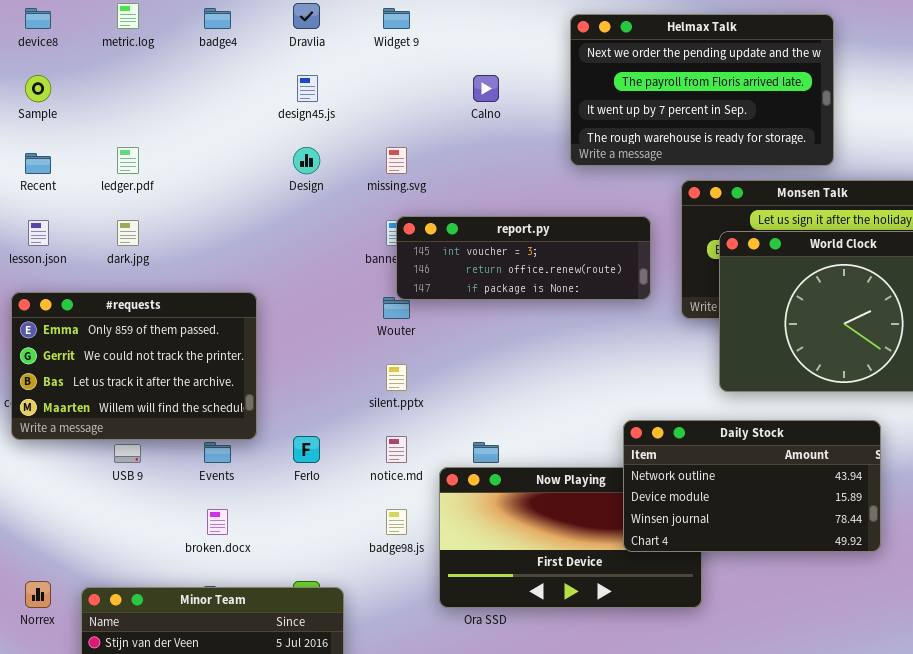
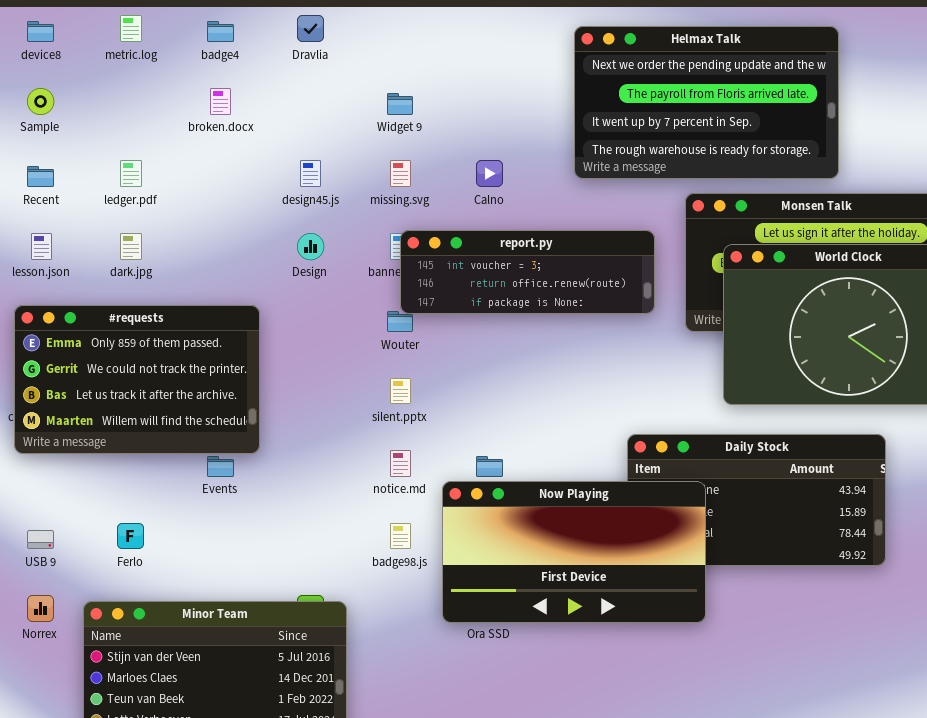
Widget 9: [383,8,410,29] -> [387,93,413,115], moved
design45.js: [297,75,318,102] -> [300,160,321,187], moved
Calno: [473,75,499,102] -> [476,160,503,187], moved
Design: [293,147,320,174] -> [297,233,324,260], moved
Ferlo: [293,436,320,463] -> [117,523,144,549], moved
USB 9: [114,444,141,463] -> [27,530,54,549], moved
Now Playing: [439,467,702,608] -> [442,481,706,623], raised
broken.docx: [207,509,228,535] -> [210,88,231,115], moved

